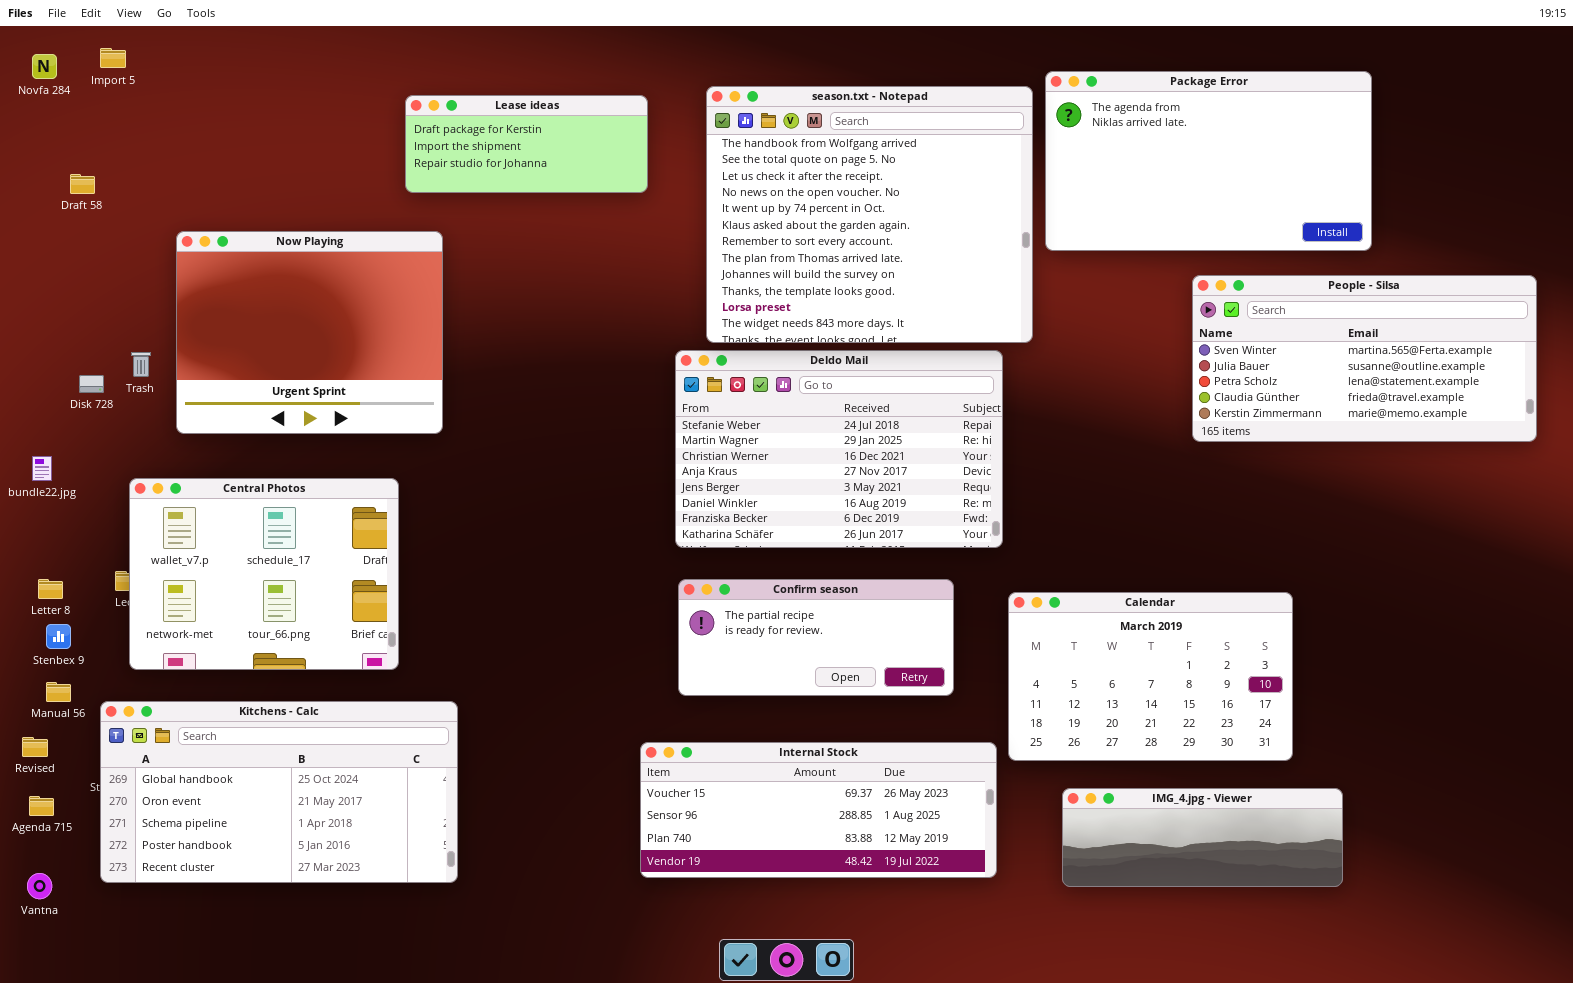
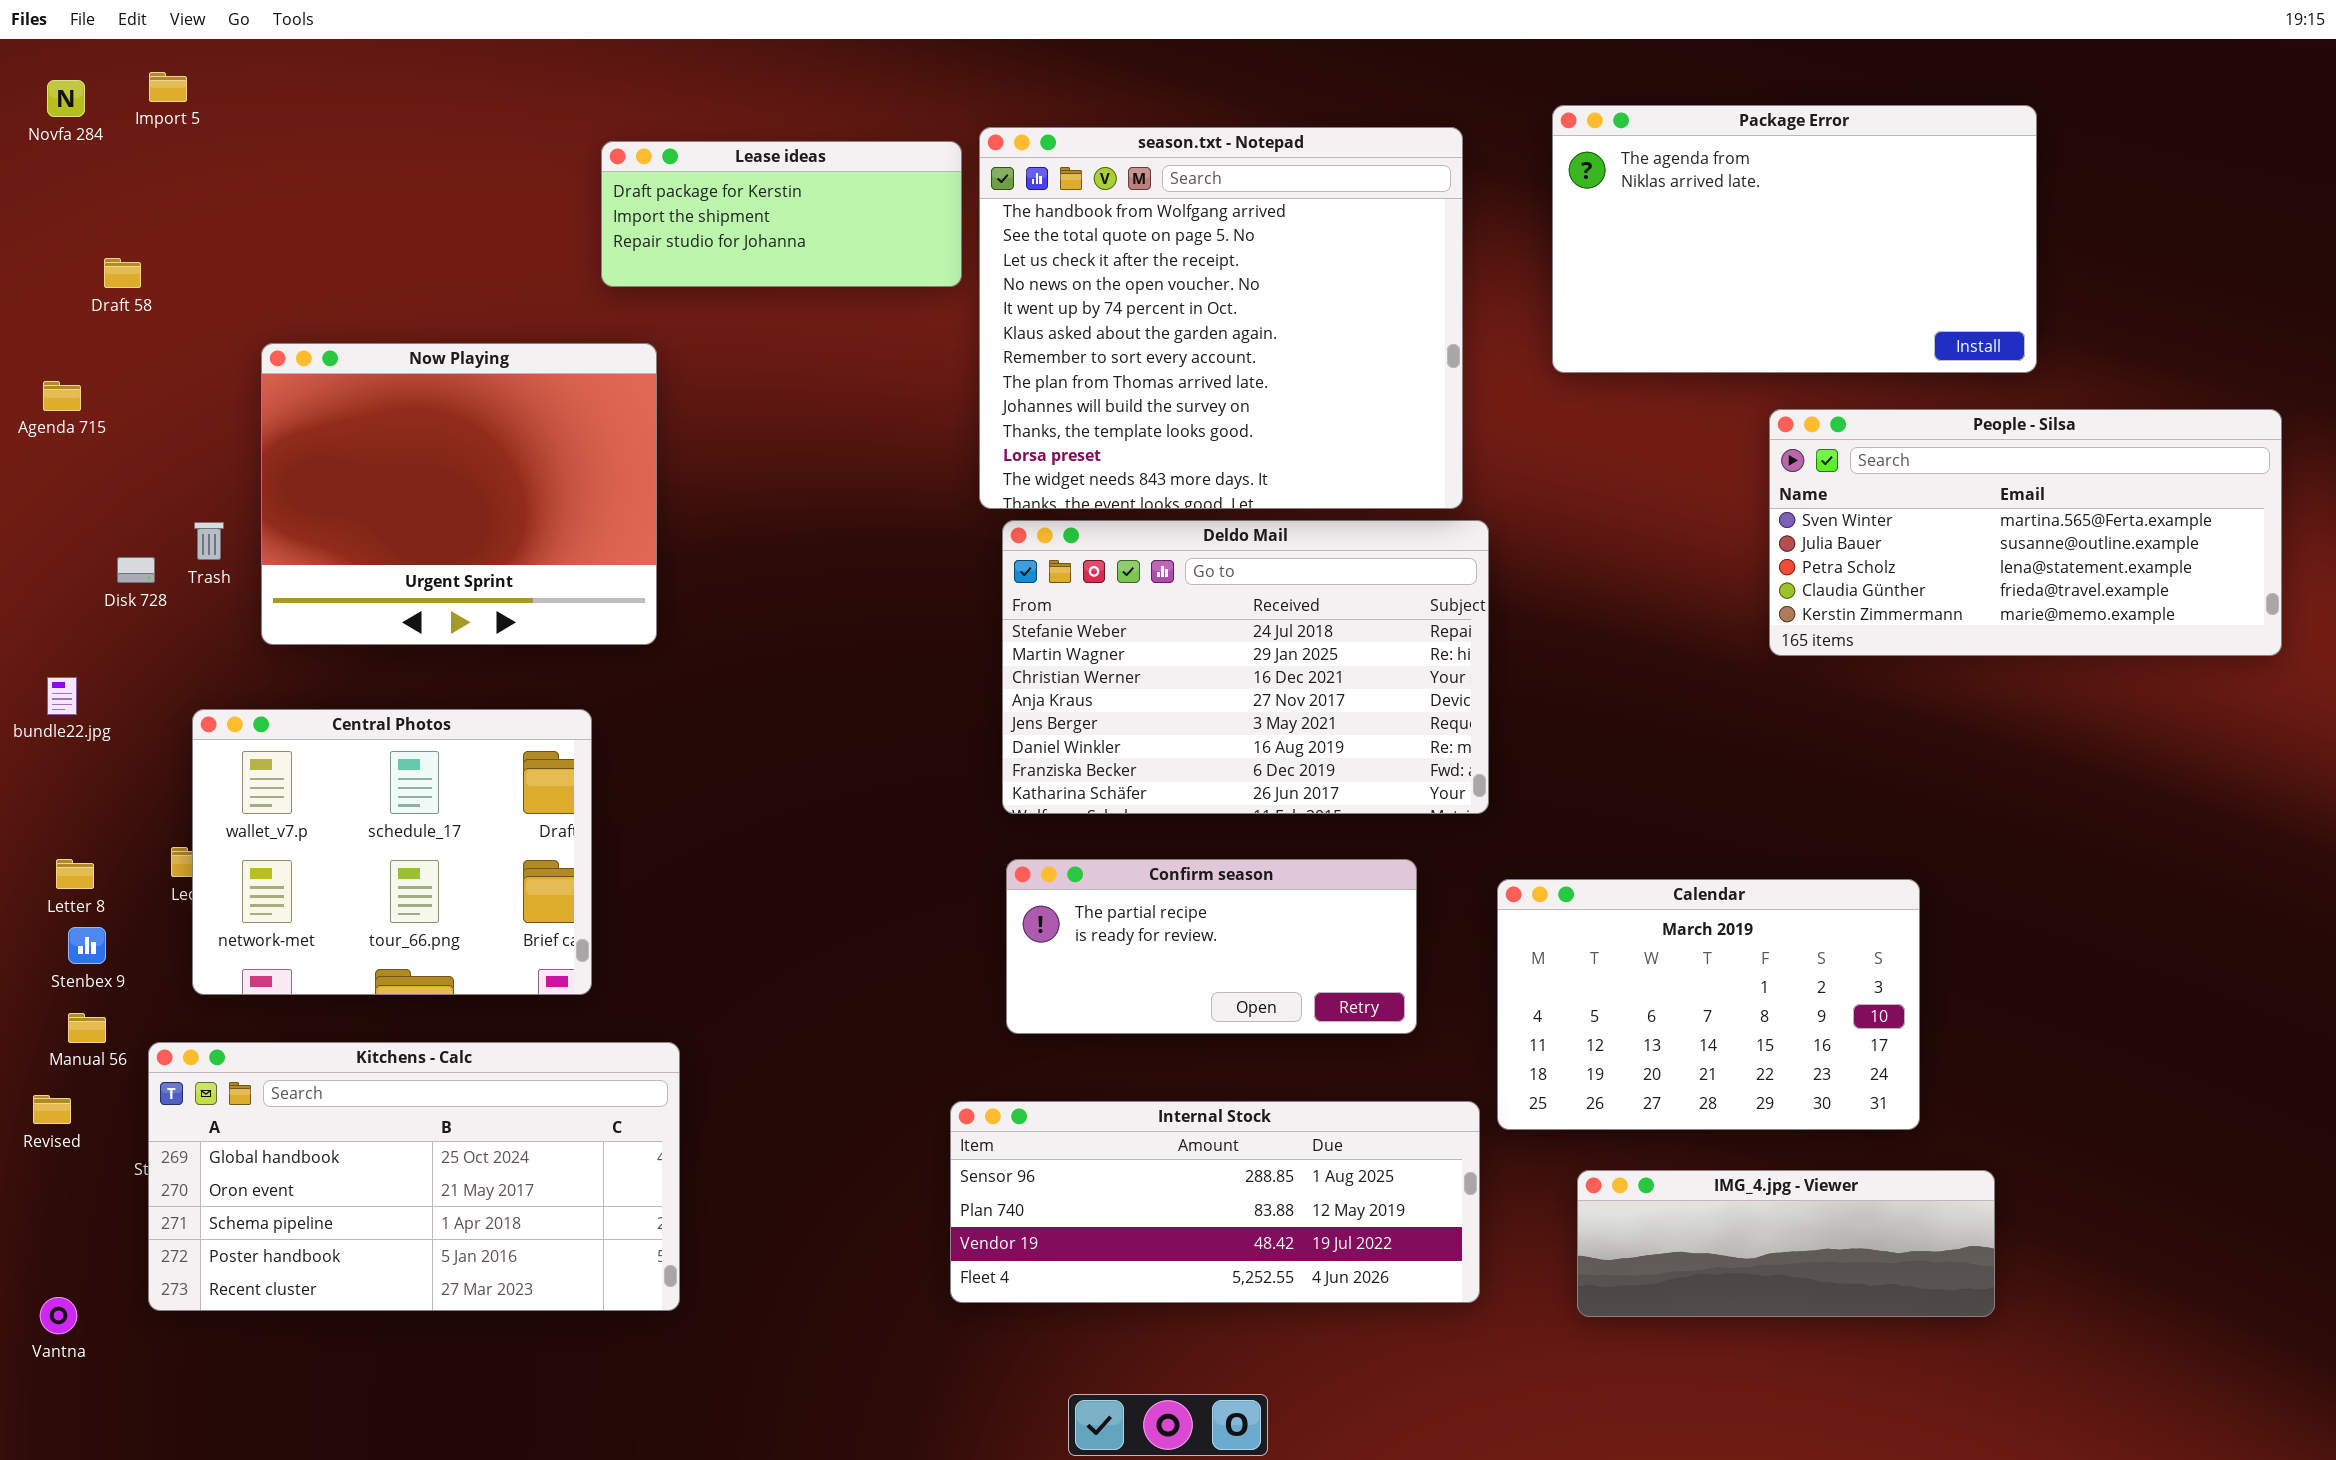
season.txt - Notepad: [706,86,1033,343] -> [979,127,1463,509], moved
Internal Stock: [640,742,997,878] -> [950,1101,1480,1303], scrolled down 1 row
Agenda 715: [29,796,54,816] -> [43,381,81,411], moved

